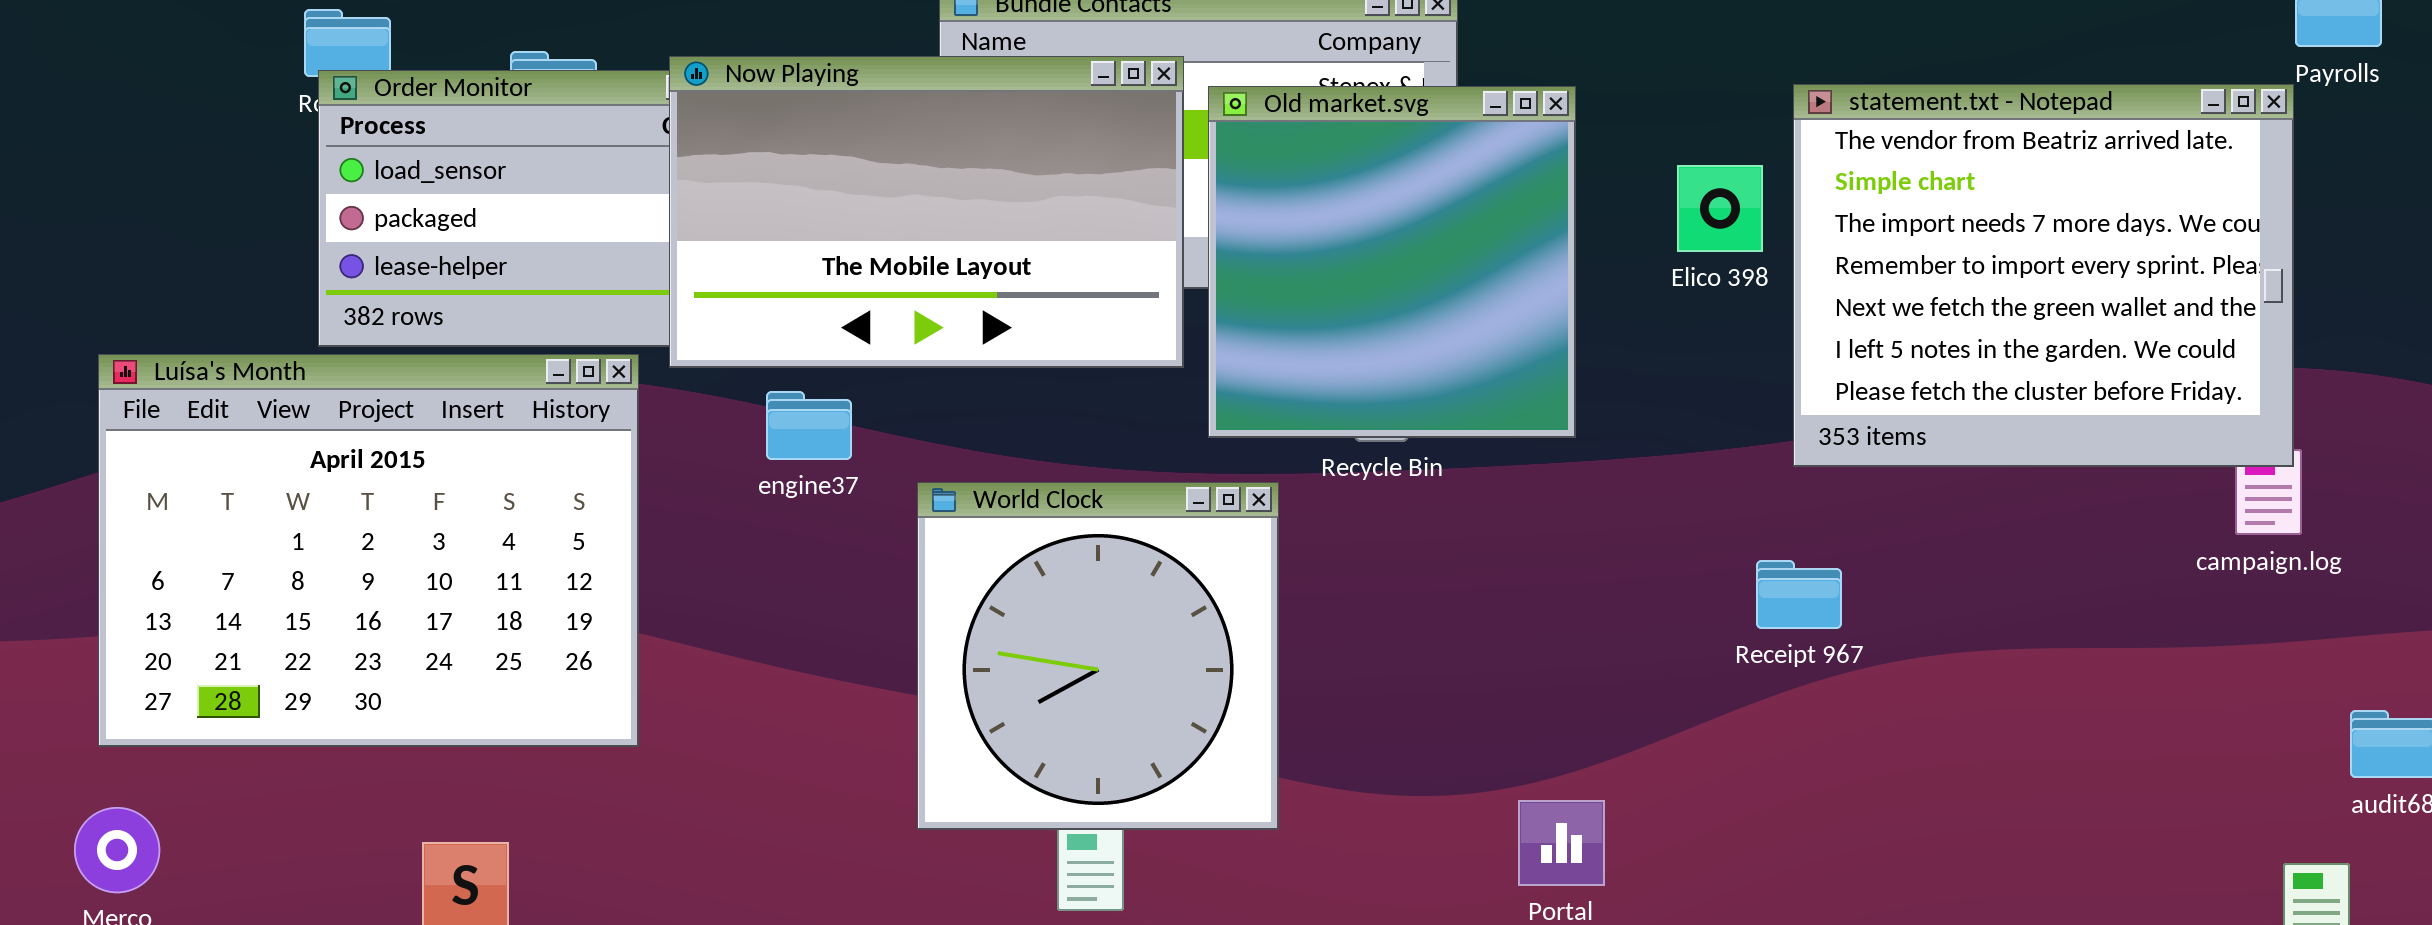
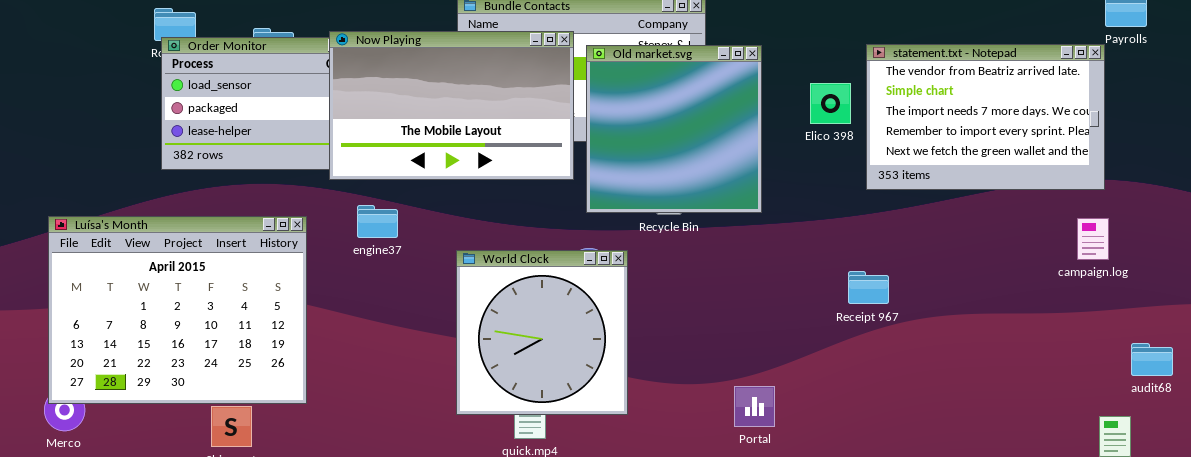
statement.txt - Notepad: [1793,84,2294,467] -> [866,44,1105,190], resized
Luísa's Month: [98,354,639,747] -> [48,216,307,404], moved
engine37: [766,391,852,460] -> [357,205,398,238], moved
World Clock: [917,482,1279,830] -> [456,250,628,415], moved

